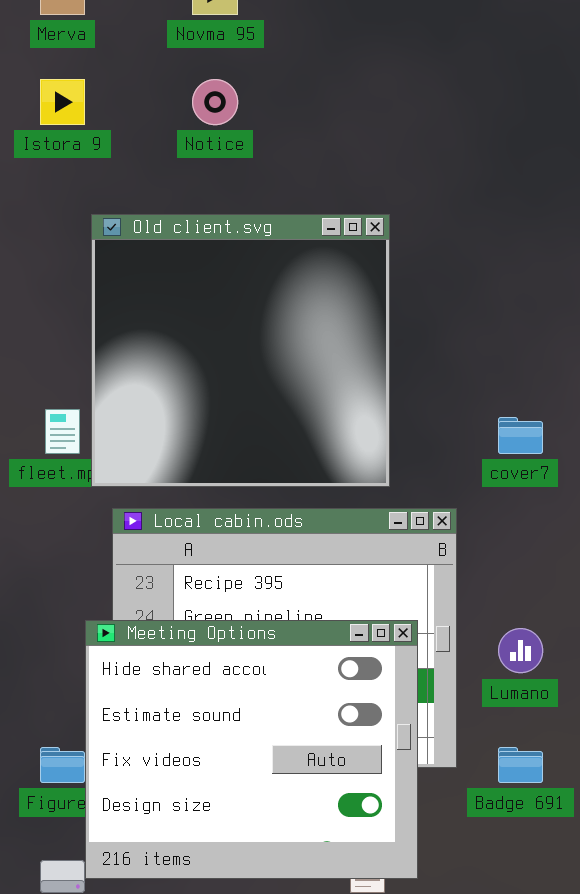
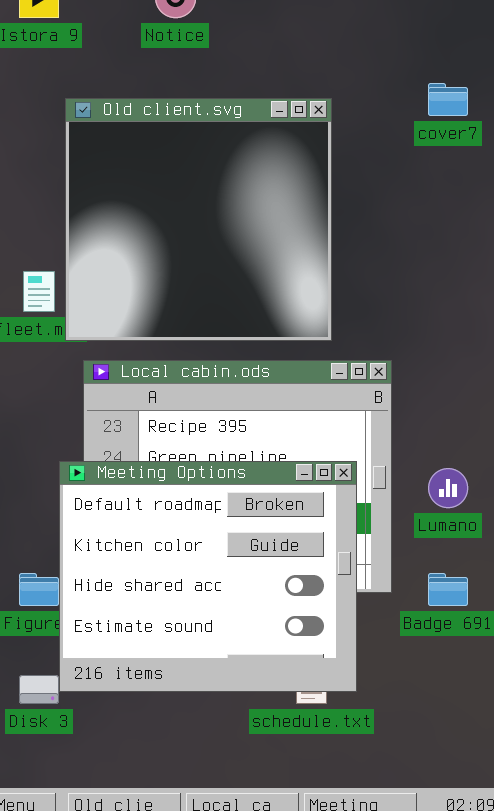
cover7: [498,417,543,454] -> [428,83,468,116], moved
Meeting Options: [85,620,418,879] -> [59,461,357,692], scrolled up 2 rows

